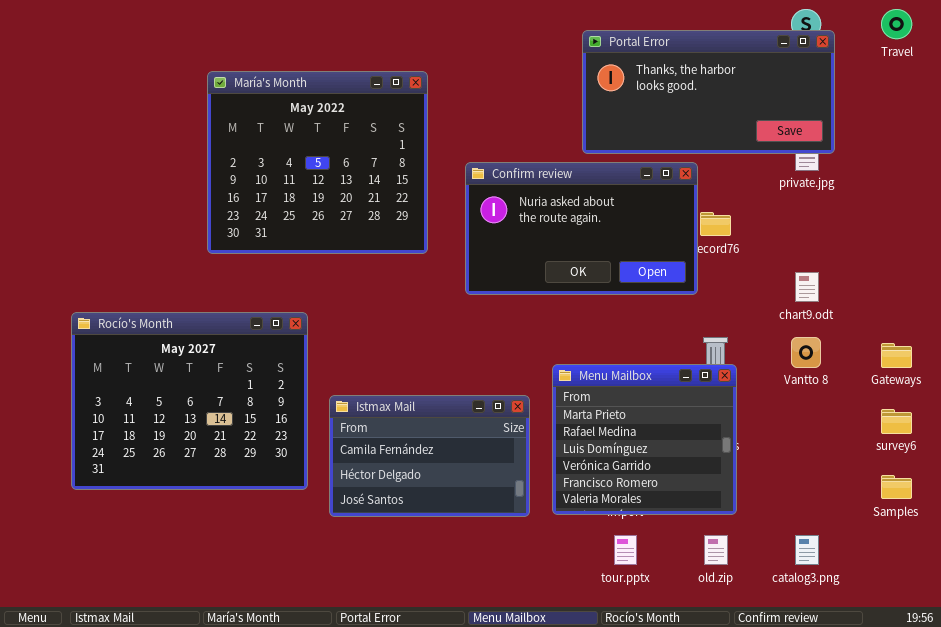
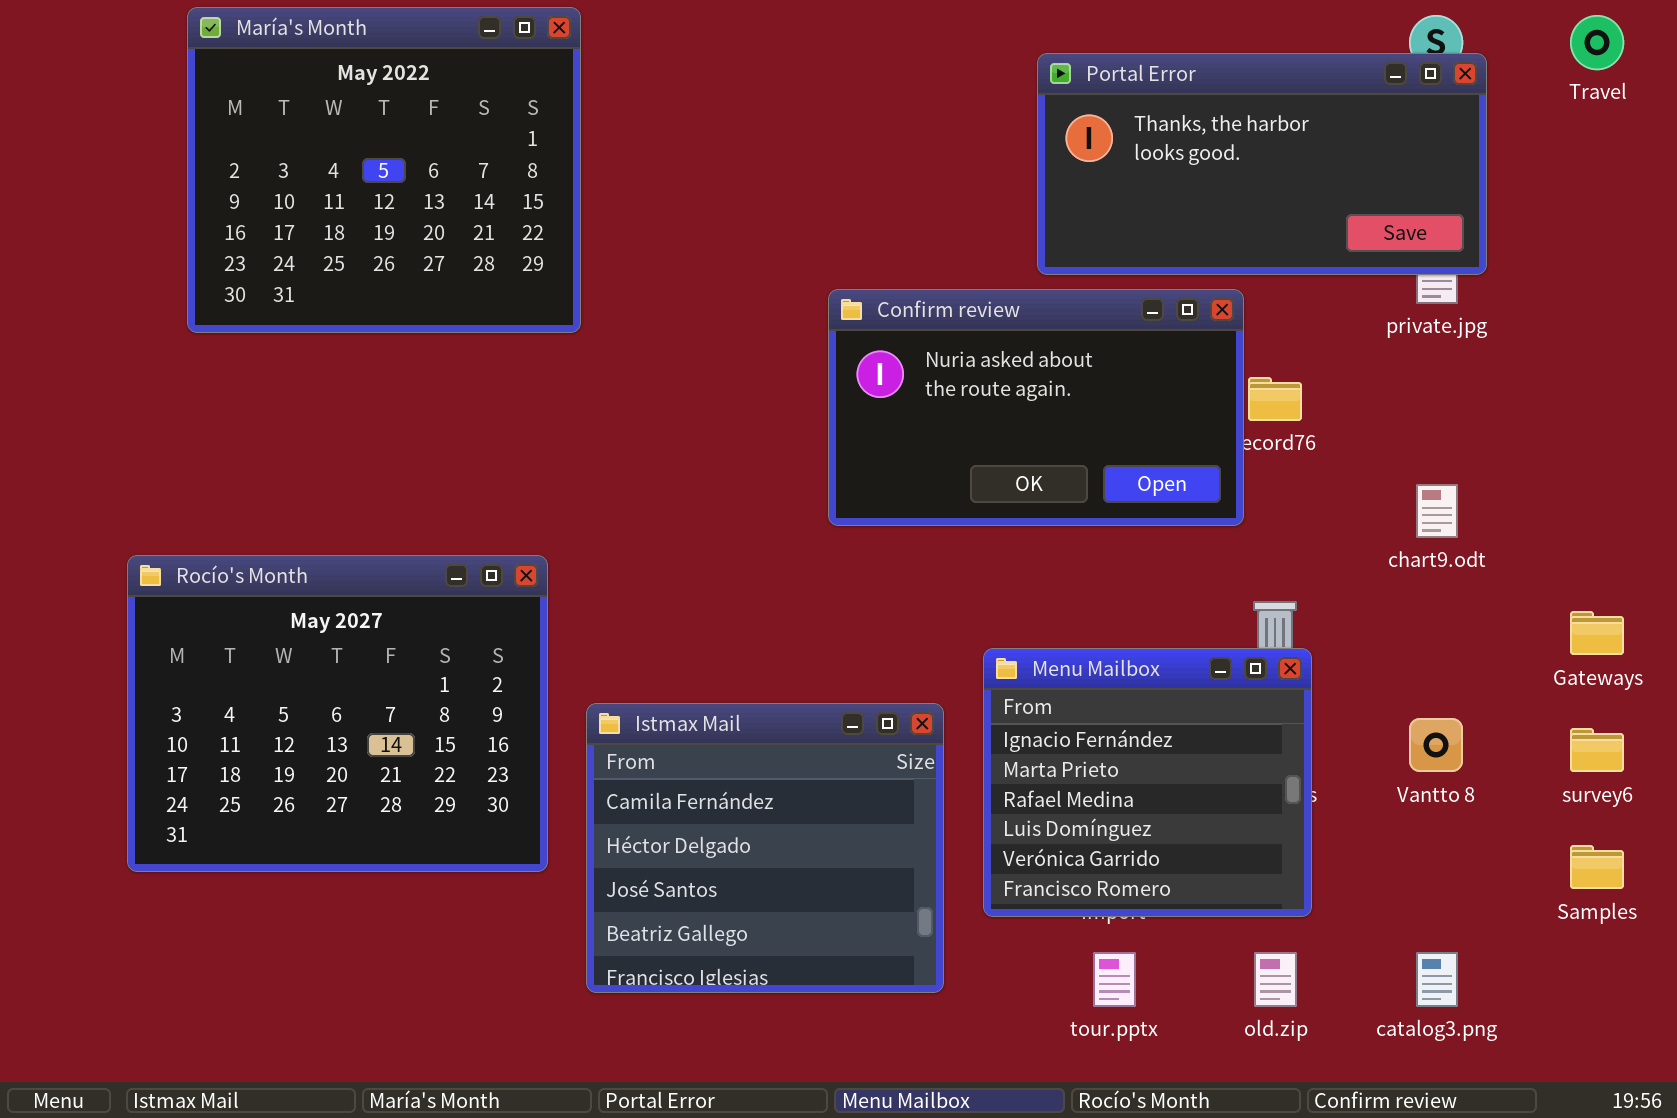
María's Month: [207,71,428,254] -> [187,7,581,333], moved
Vantto 8: [791,337,821,368] -> [1409,718,1463,772], moved
Menu Mailbox: [552,364,737,515] -> [983,648,1312,917], scrolled up 1 row
Istmax Mail: [329,395,530,517] -> [586,703,944,993], resized

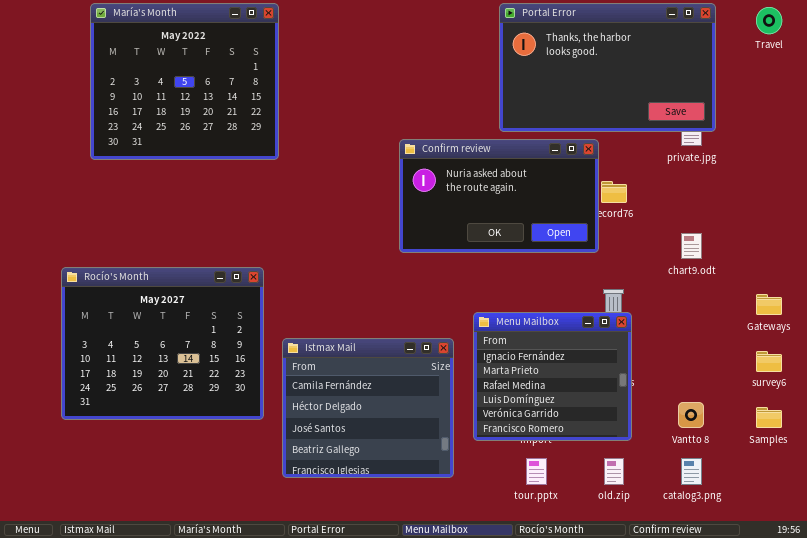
Portal Error: [1037,53,1487,275] -> [499,3,716,132], resized
Vantto 8: [1409,718,1463,772] -> [678,402,704,428], moved

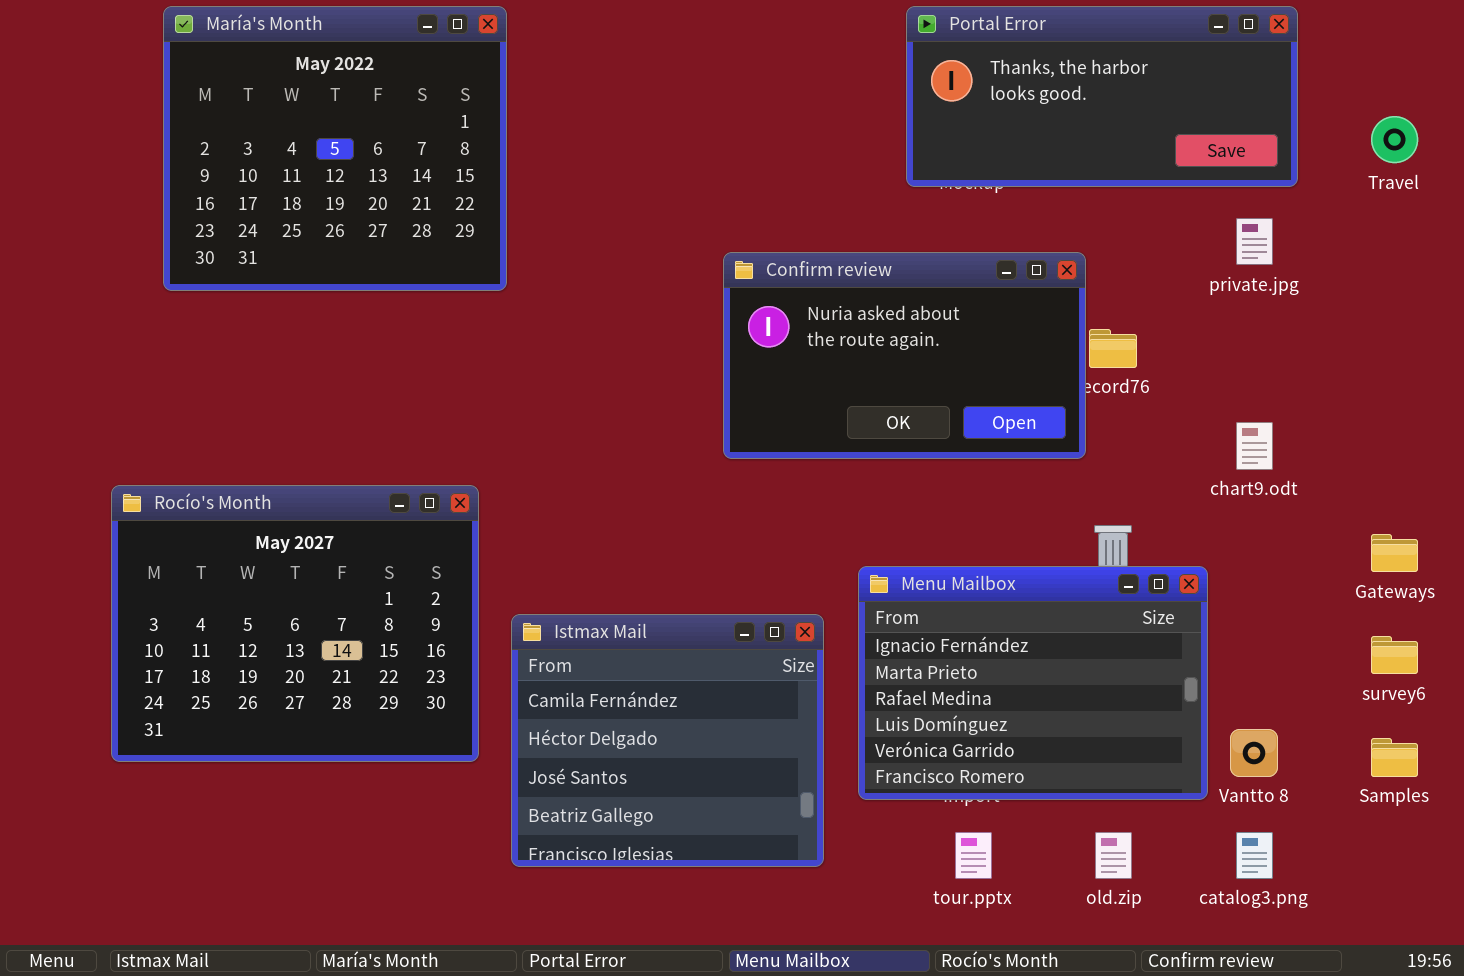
Portal Error: [499,3,716,132] -> [906,6,1298,187], resized
Travel: [756,7,782,34] -> [1371,116,1418,163], moved
Menu Mailbox: [473,312,632,441] -> [858,566,1208,800], resized

